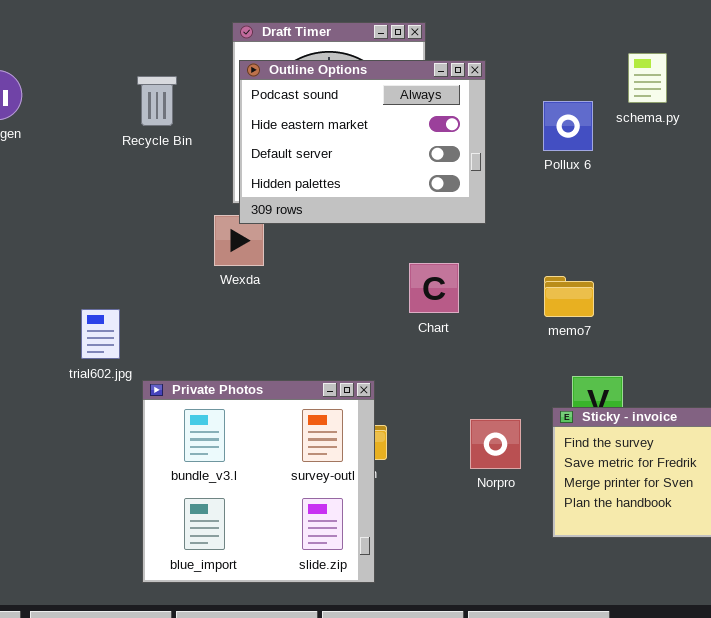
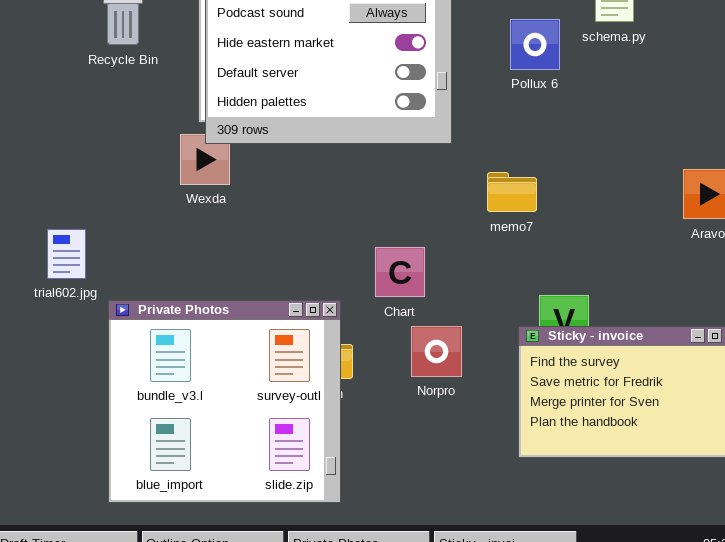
Chart: [409,263,459,313] -> [375,247,425,297], moved
memo7: [544,276,594,317] -> [487,172,537,212], moved
Norpro: [470,419,521,469] -> [411,326,462,377], moved

